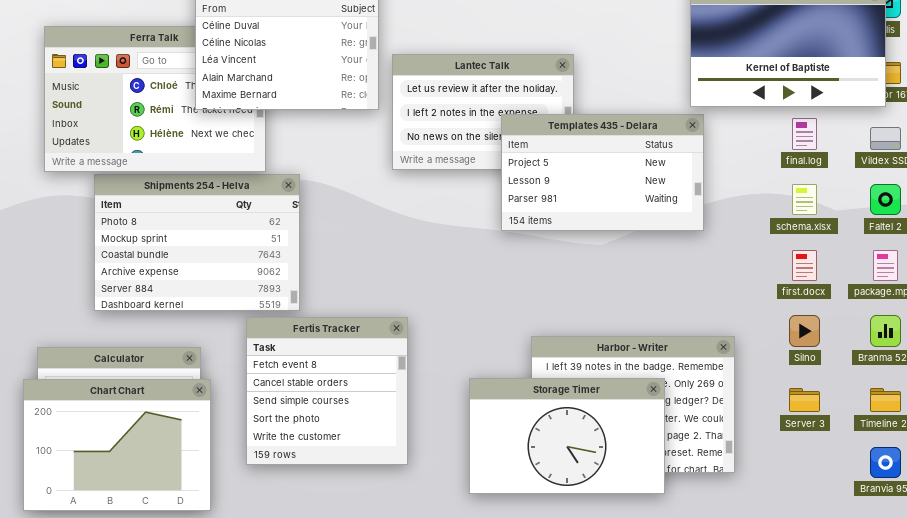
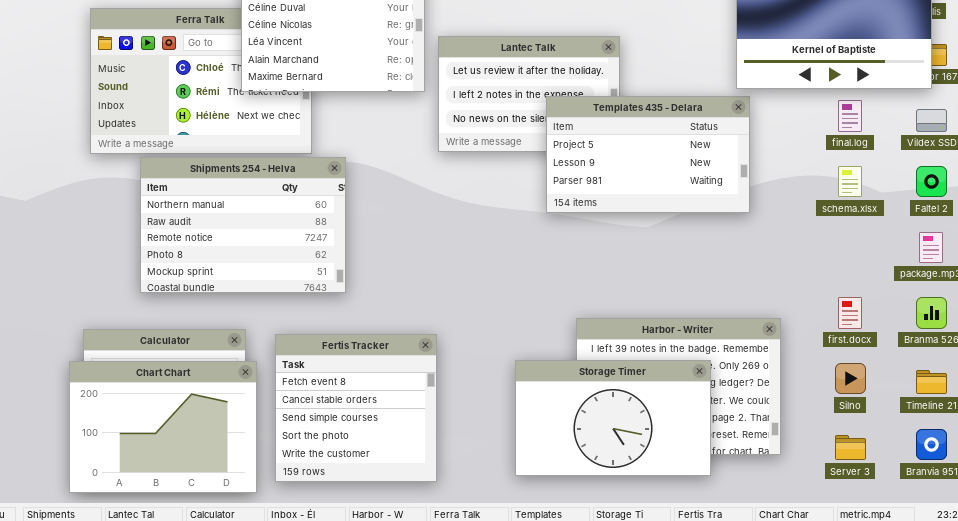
Shipments 254 - Helva: [94,174,300,311] -> [140,157,346,293], scrolled up 3 rows
first.docx: [792,250,817,281] -> [838,297,862,329], moved
Silno: [789,315,820,347] -> [835,363,866,394], moved
Fertis Tracker: [246,317,408,465] -> [275,334,437,482], moved
Server 3: [789,388,820,412] -> [835,435,866,460], moved

